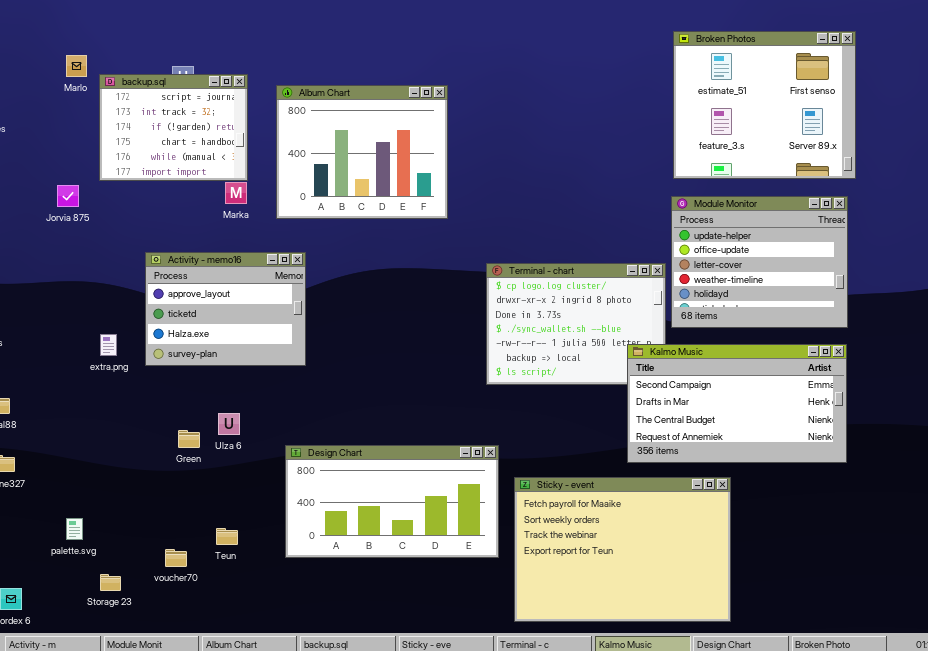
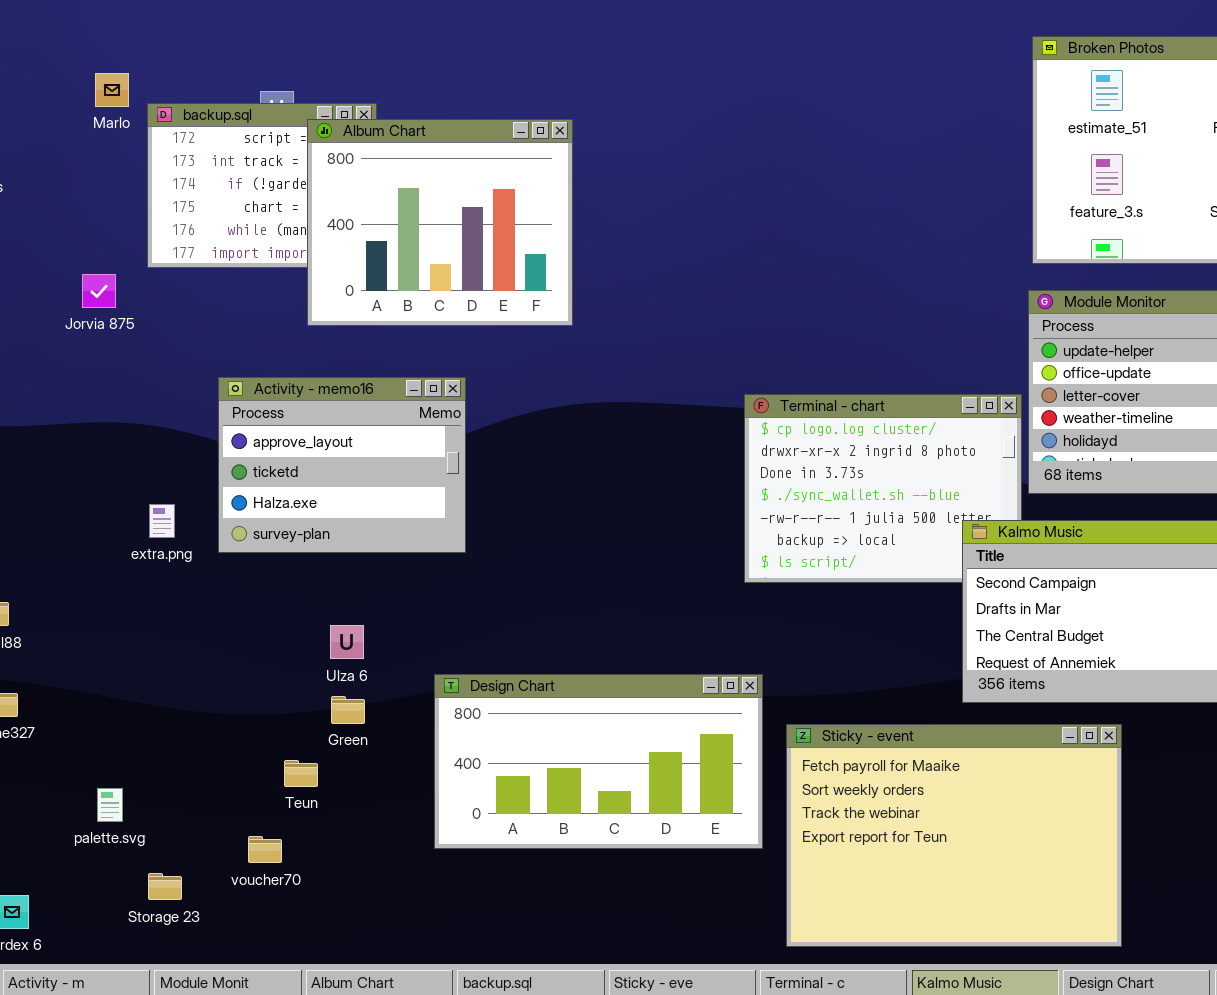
Album Chart: [276,85,448,219] -> [307,119,573,326], moved
Green: [178,430,200,448] -> [331,696,365,724], moved
Teun: [216,528,238,545] -> [284,760,318,787], moved

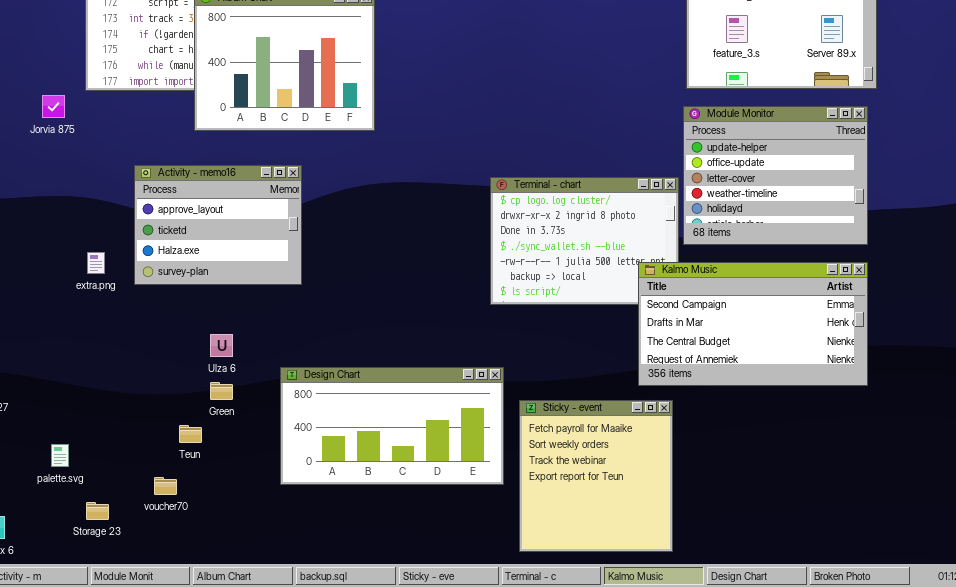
Sticky - event: [786,724,1122,947] -> [519,400,673,552], resized

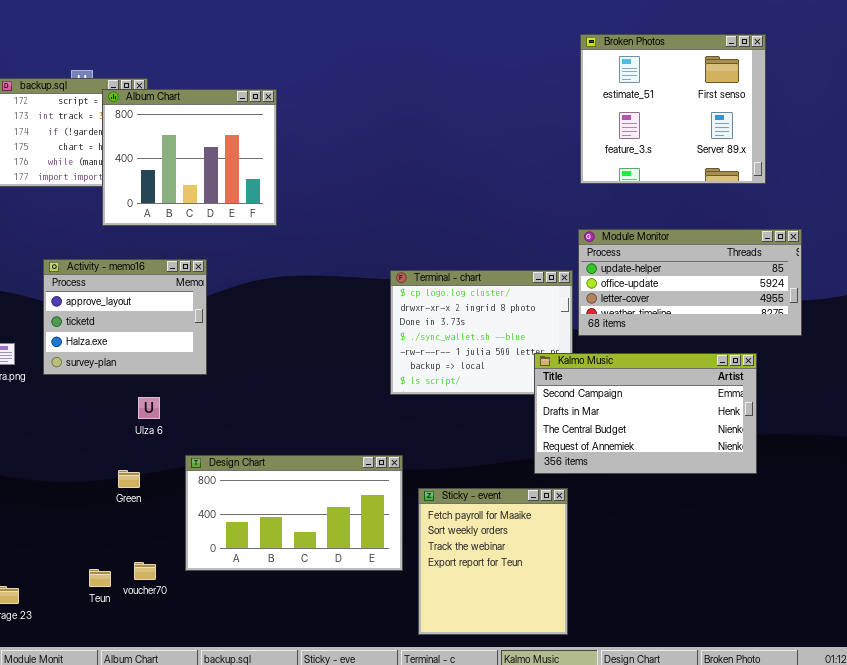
Module Monitor: [683,106,868,245] -> [578,229,802,336], resized
Ulza 6: [210,334,233,357] -> [138,397,160,419], moved
Teun: [179,425,202,443] -> [89,569,111,587], moved
voucher70: [154,477,177,495] -> [134,562,156,580], moved

